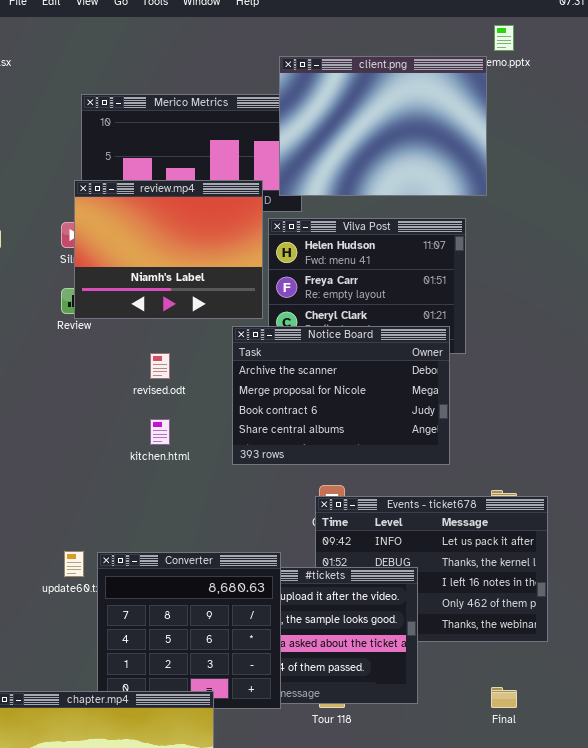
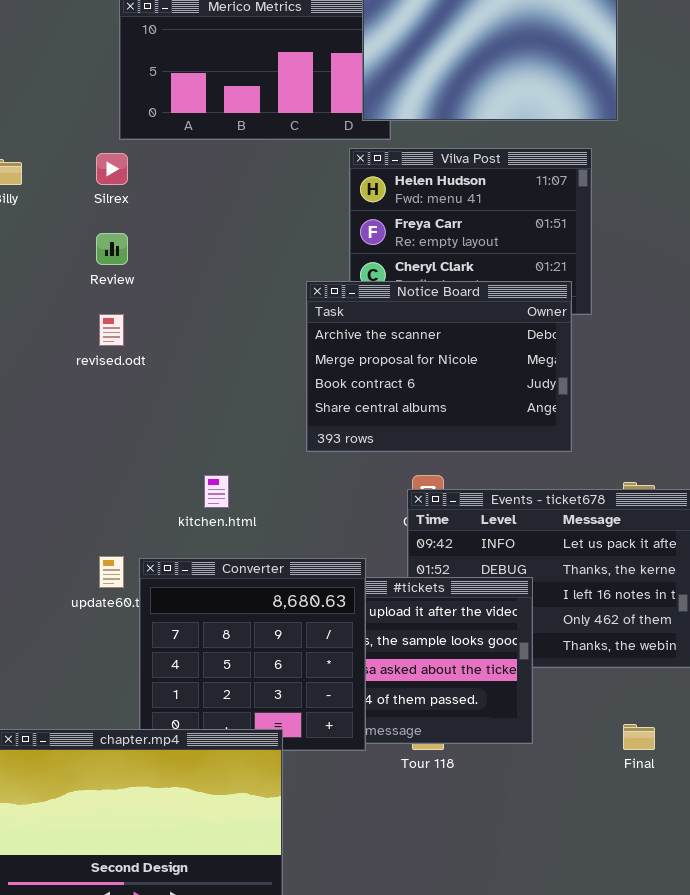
review.mp4: [74,180,263,319] -> none, closed
revised.odt: [150,353,170,379] -> [99,314,124,346], moved
kitchen.html: [150,419,170,445] -> [204,475,229,508], moved

